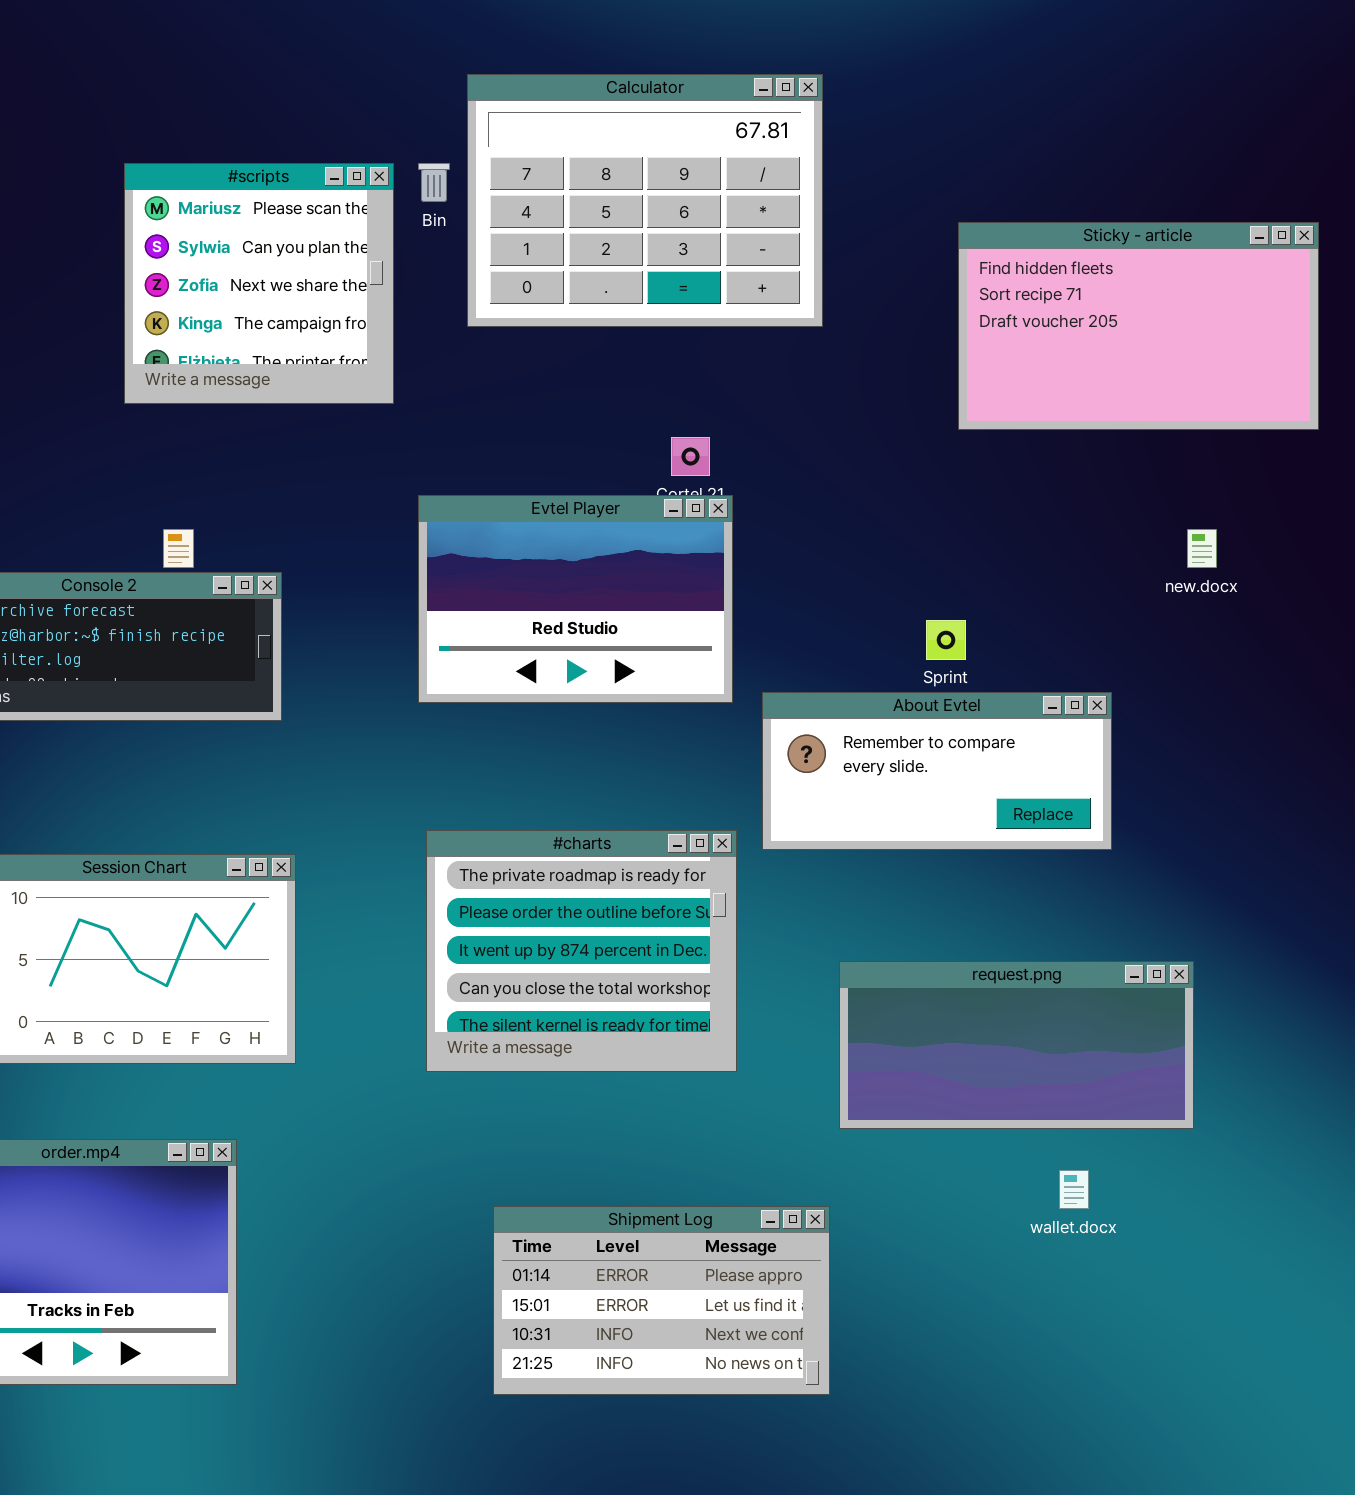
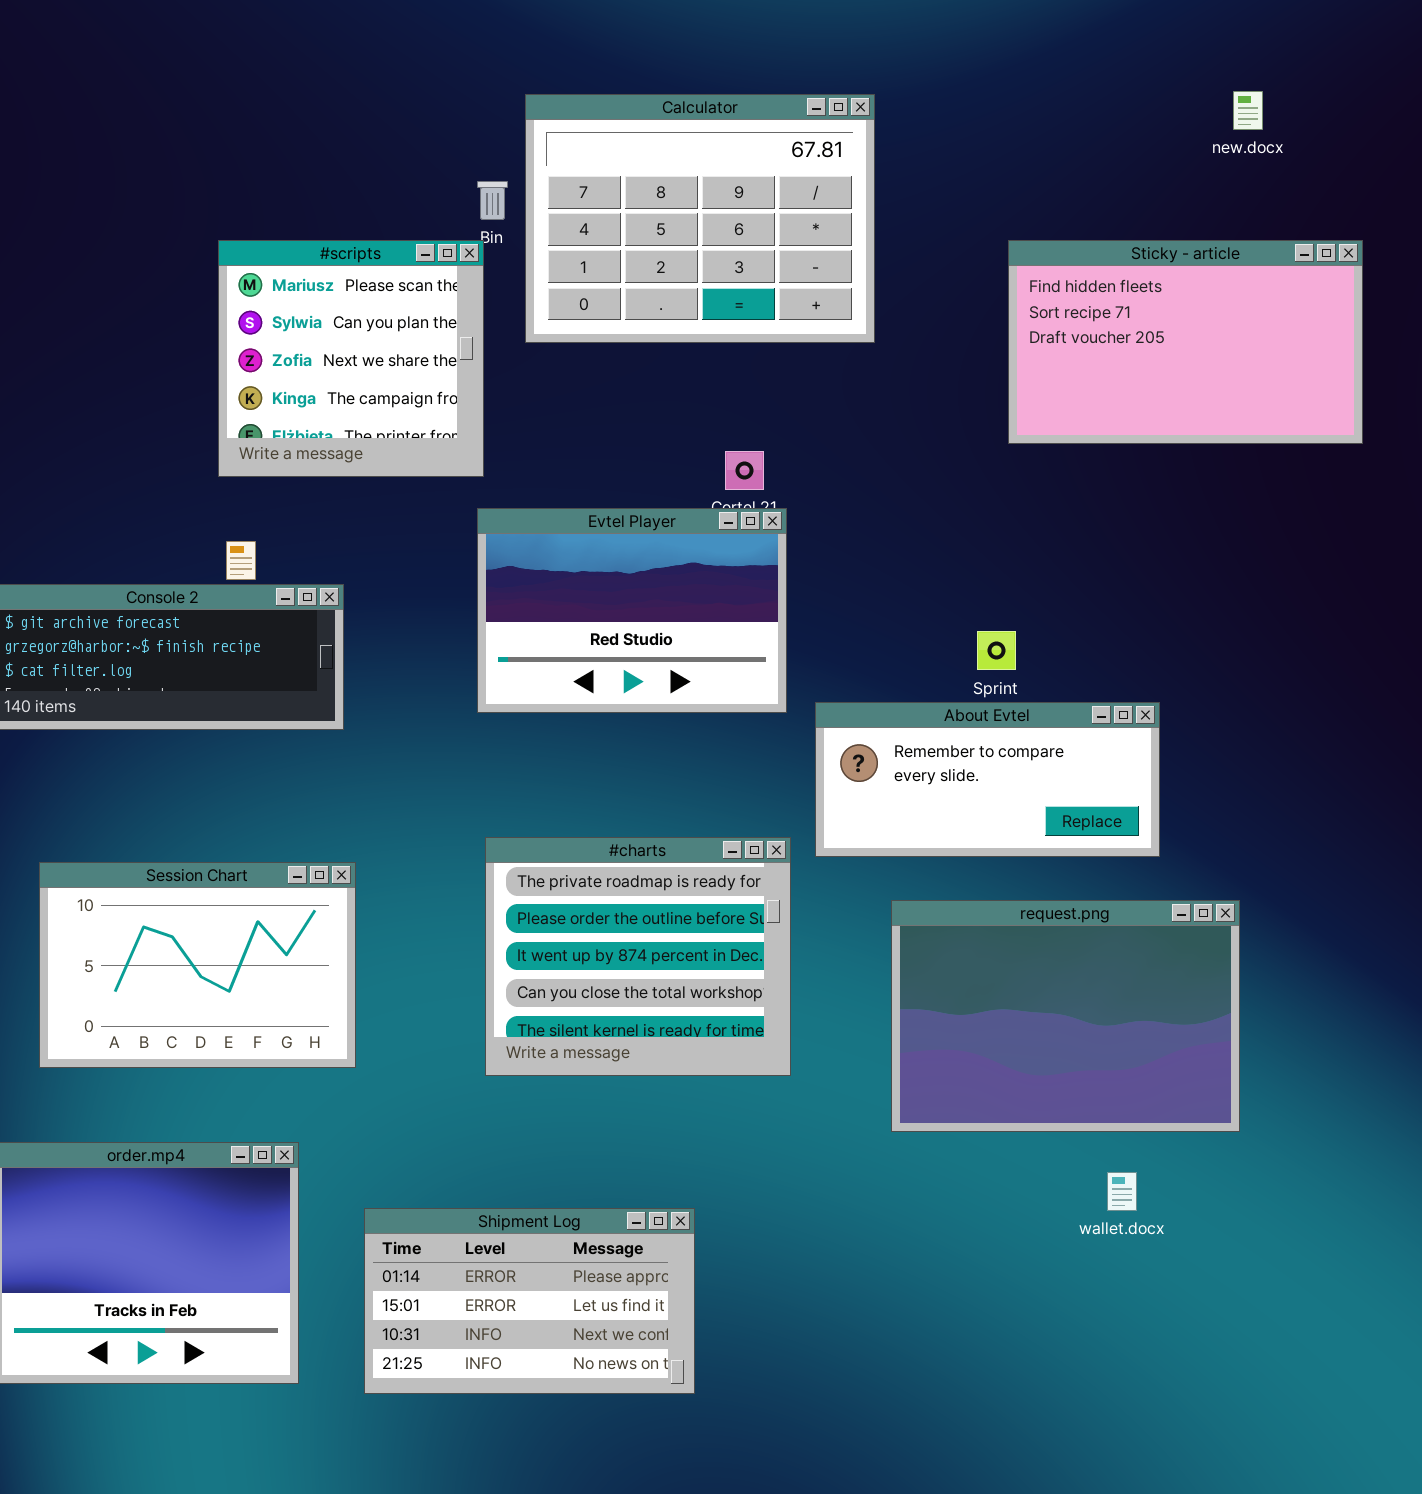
#scripts: [124,163,394,404] -> [218,240,484,477], moved
new.docx: [1187,529,1217,568] -> [1233,91,1263,130], moved
request.png: [839,961,1194,1129] -> [891,900,1240,1132], resized
Shipment Log: [493,1206,830,1395] -> [364,1208,695,1394], moved

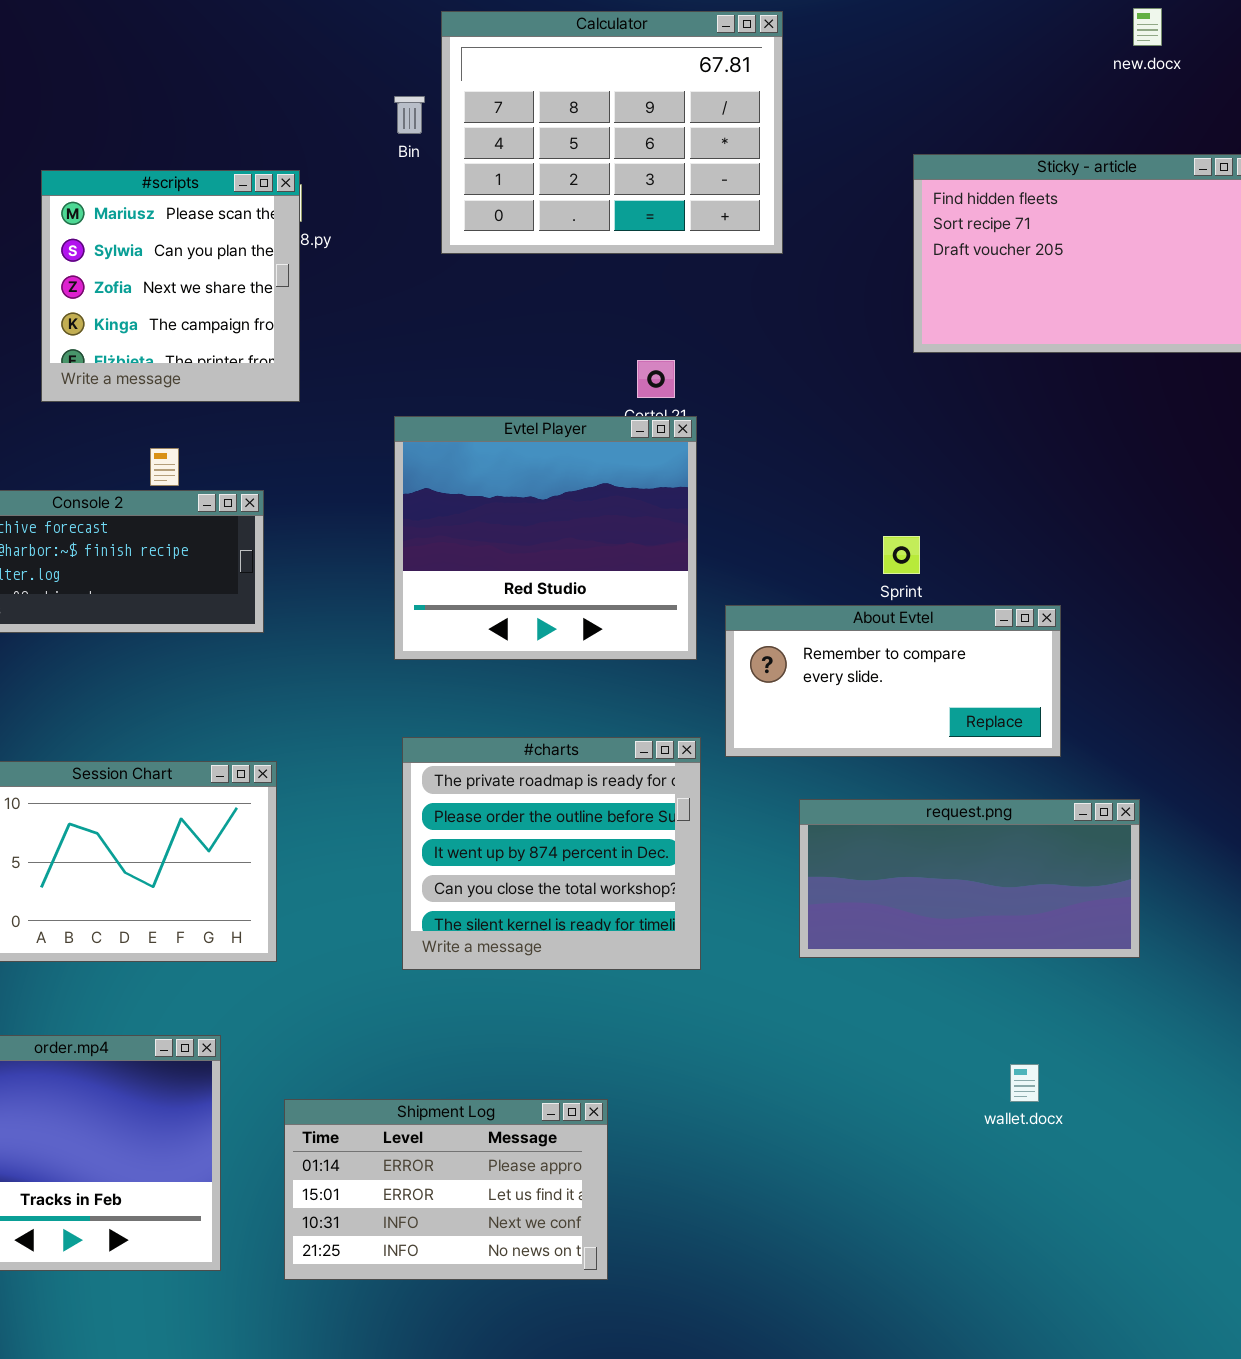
#scripts: [218,240,484,477] -> [41,170,300,402], moved
Evtel Player: [477,508,787,713] -> [394,416,697,660], resized
request.png: [891,900,1240,1132] -> [799,799,1140,958], resized

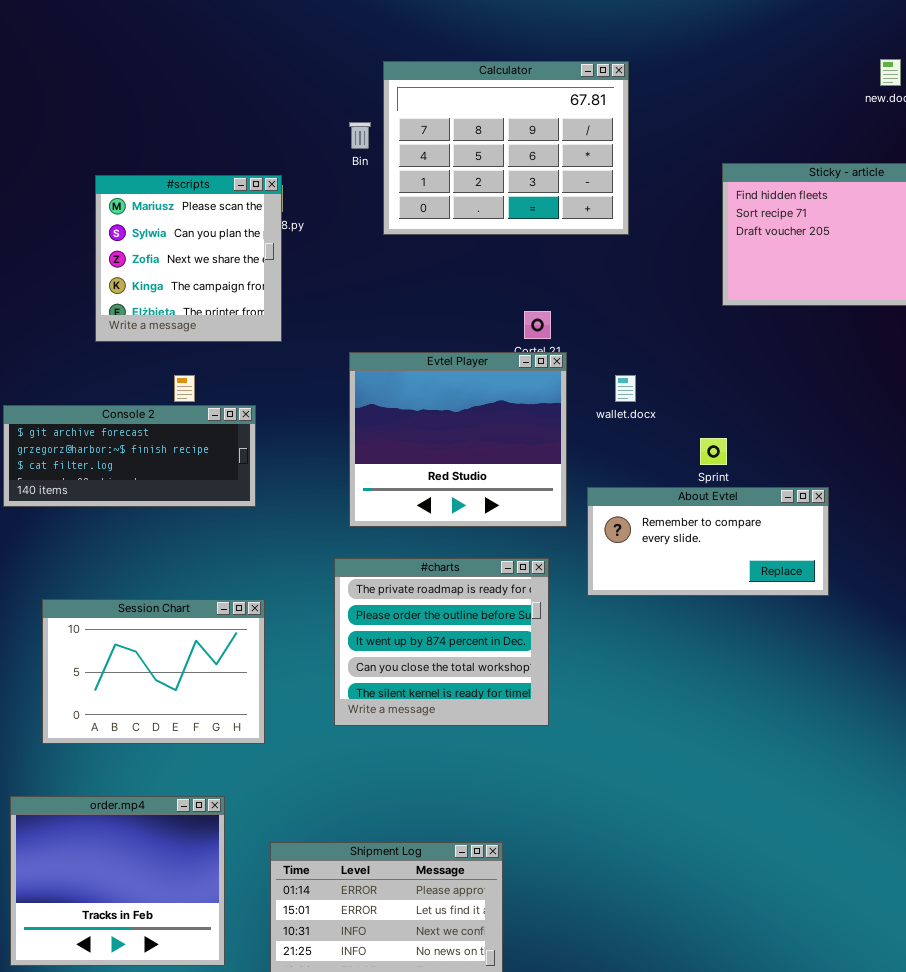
#charts: [402,737,701,970] -> [334,558,549,726], moved
request.png: [799,799,1140,958] -> none, closed
wallet.docx: [1010,1064,1039,1102] -> [615,375,636,402], moved

